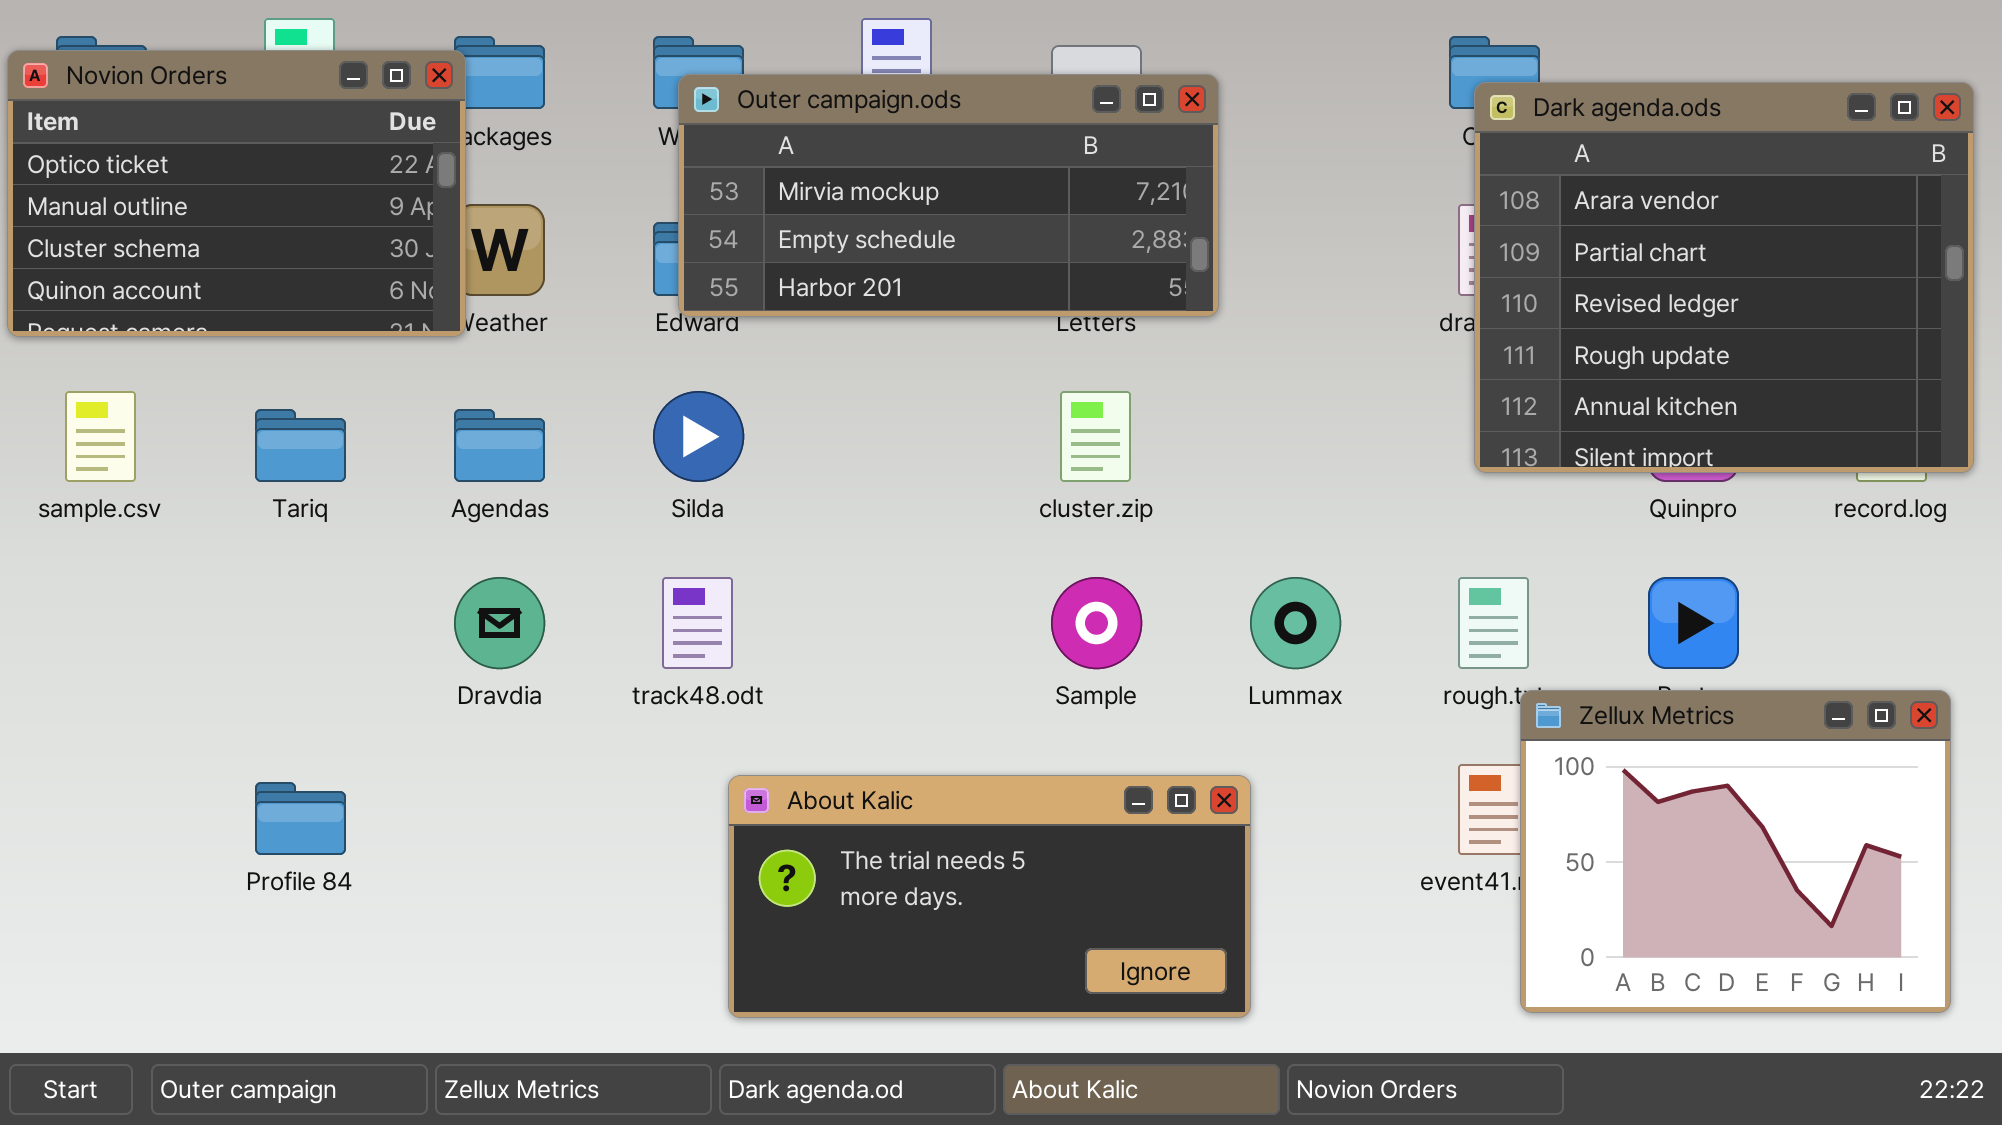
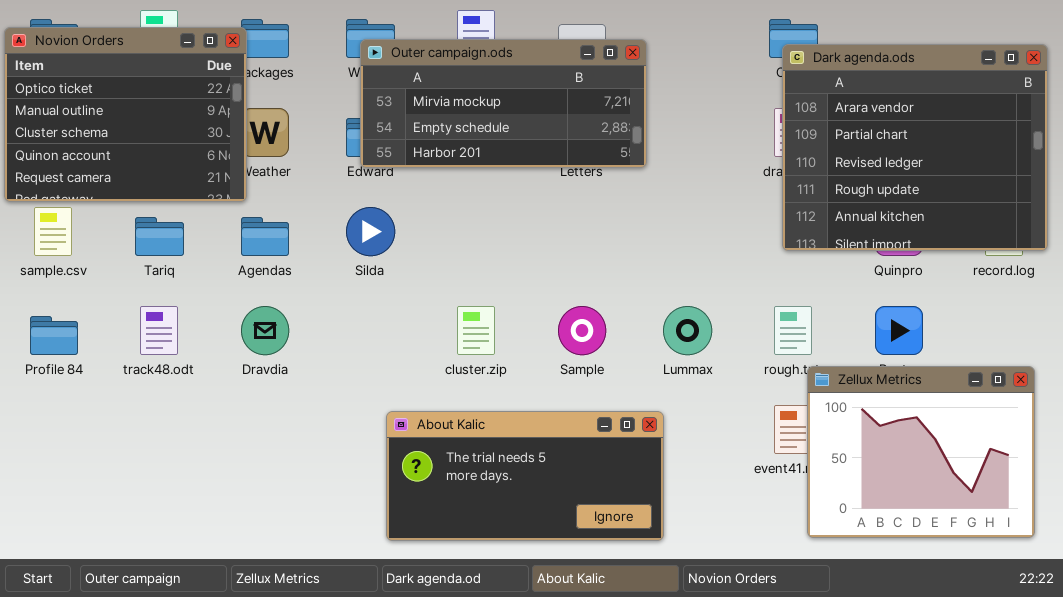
Novion Orders: [7,50,466,337] -> [4,27,247,202], resized
cluster.zip: [1060,391,1131,482] -> [457,306,495,355], moved
track48.odt: [662,577,733,669] -> [140,306,178,355], moved
Profile 84: [255,782,346,855] -> [30,316,78,355], moved

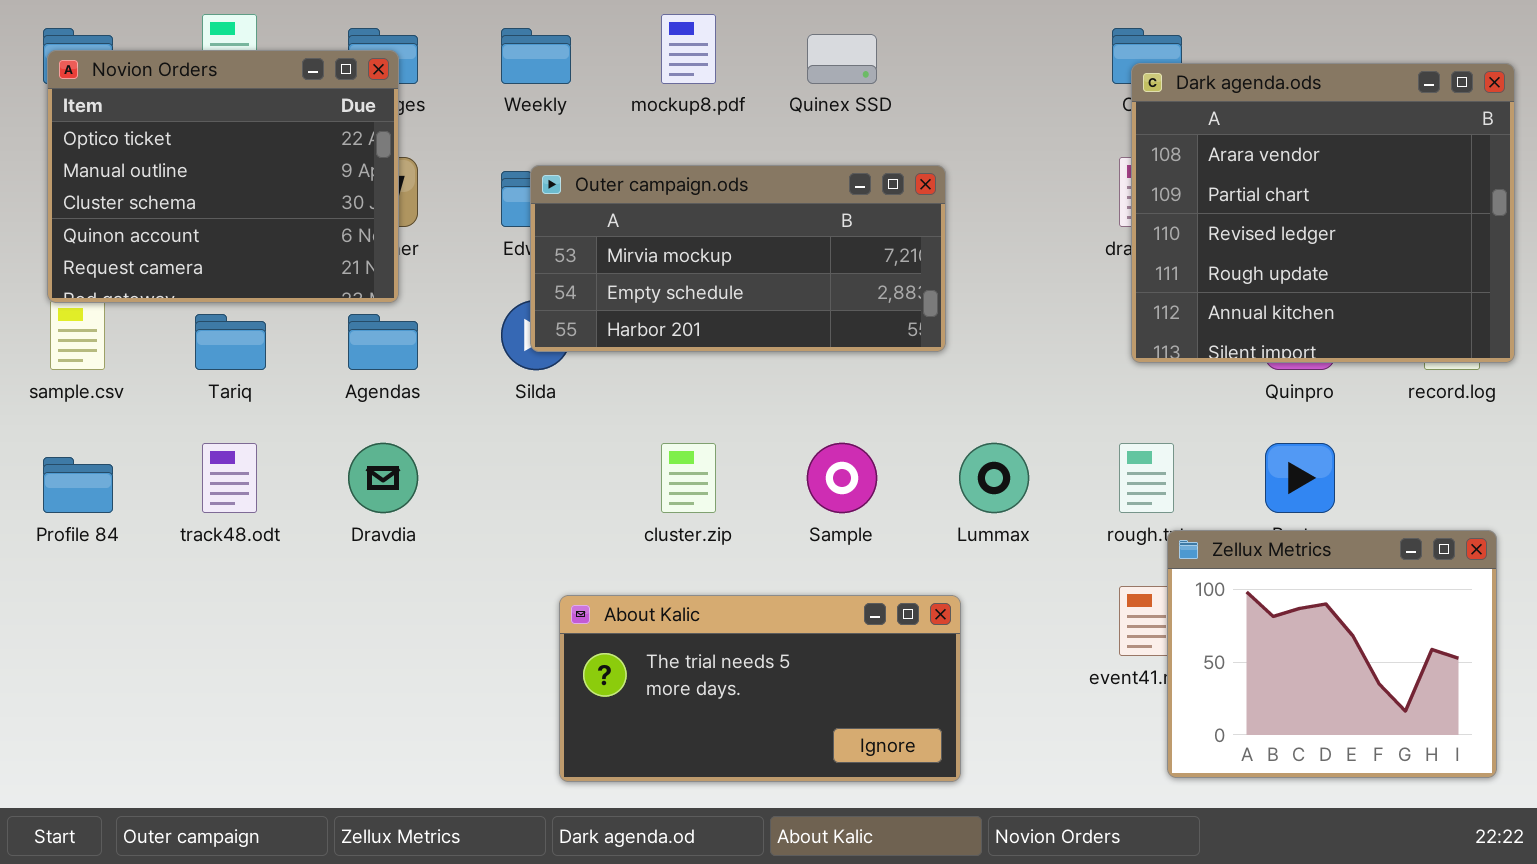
Novion Orders: [4,27,247,202] -> [47,50,399,303], moved
Outer campaign.ods: [360,39,647,168] -> [530,165,946,352], moved

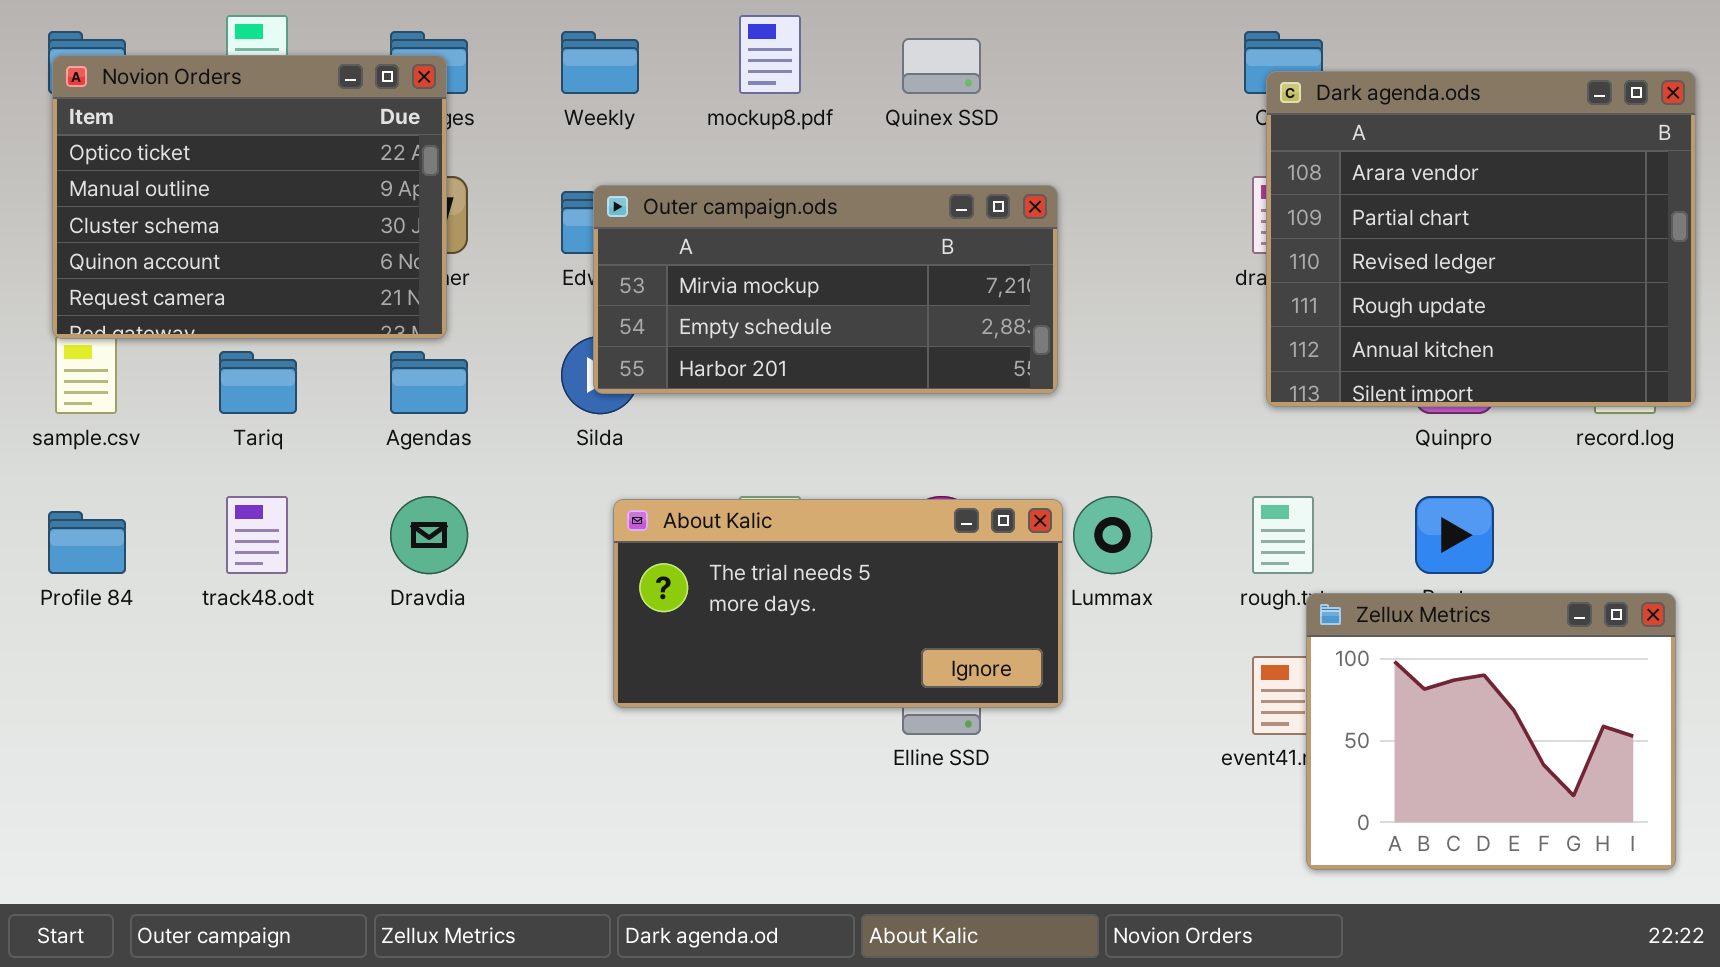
About Kalic: [559,595,961,782] -> [613,499,1063,708], moved

